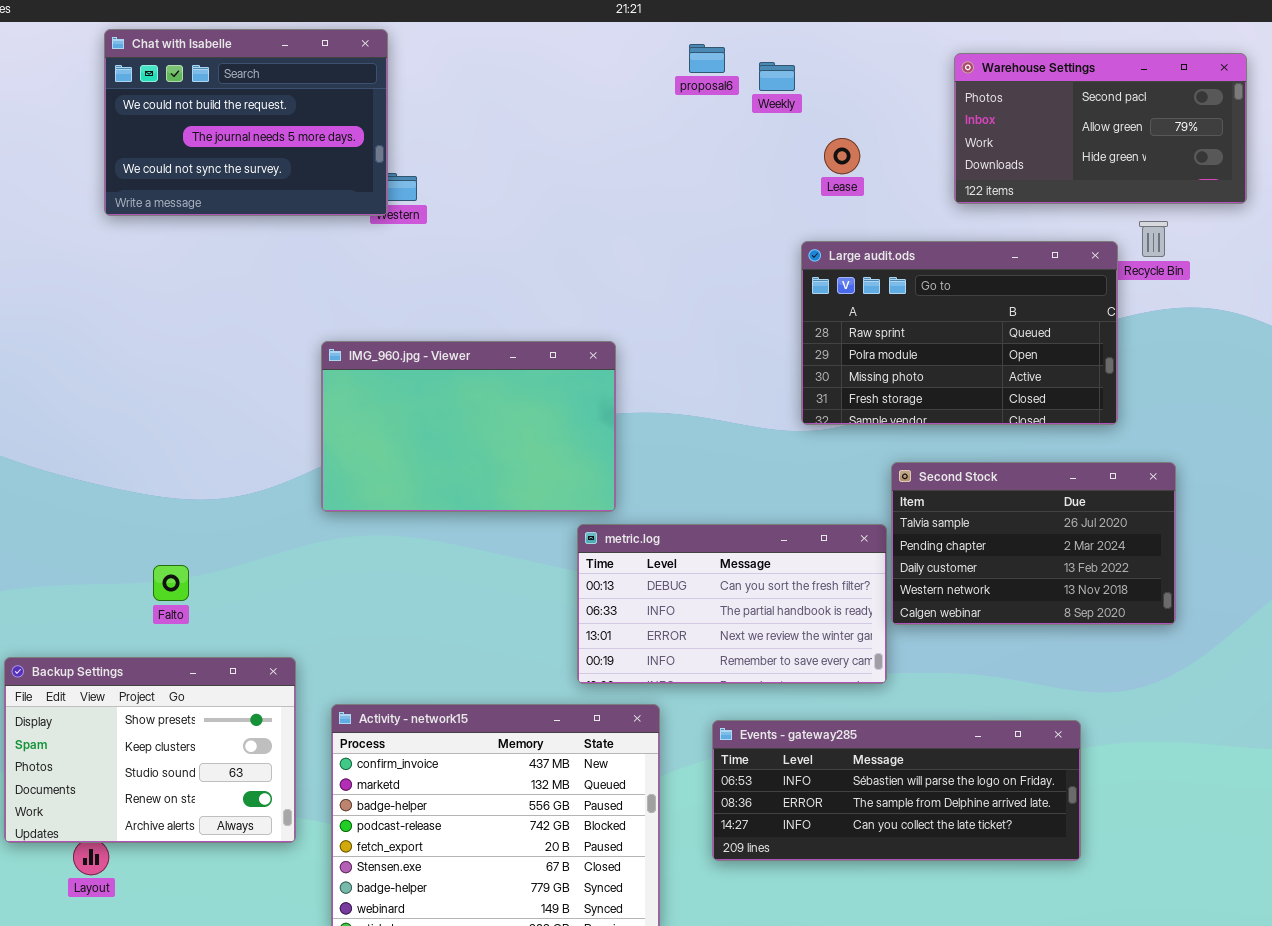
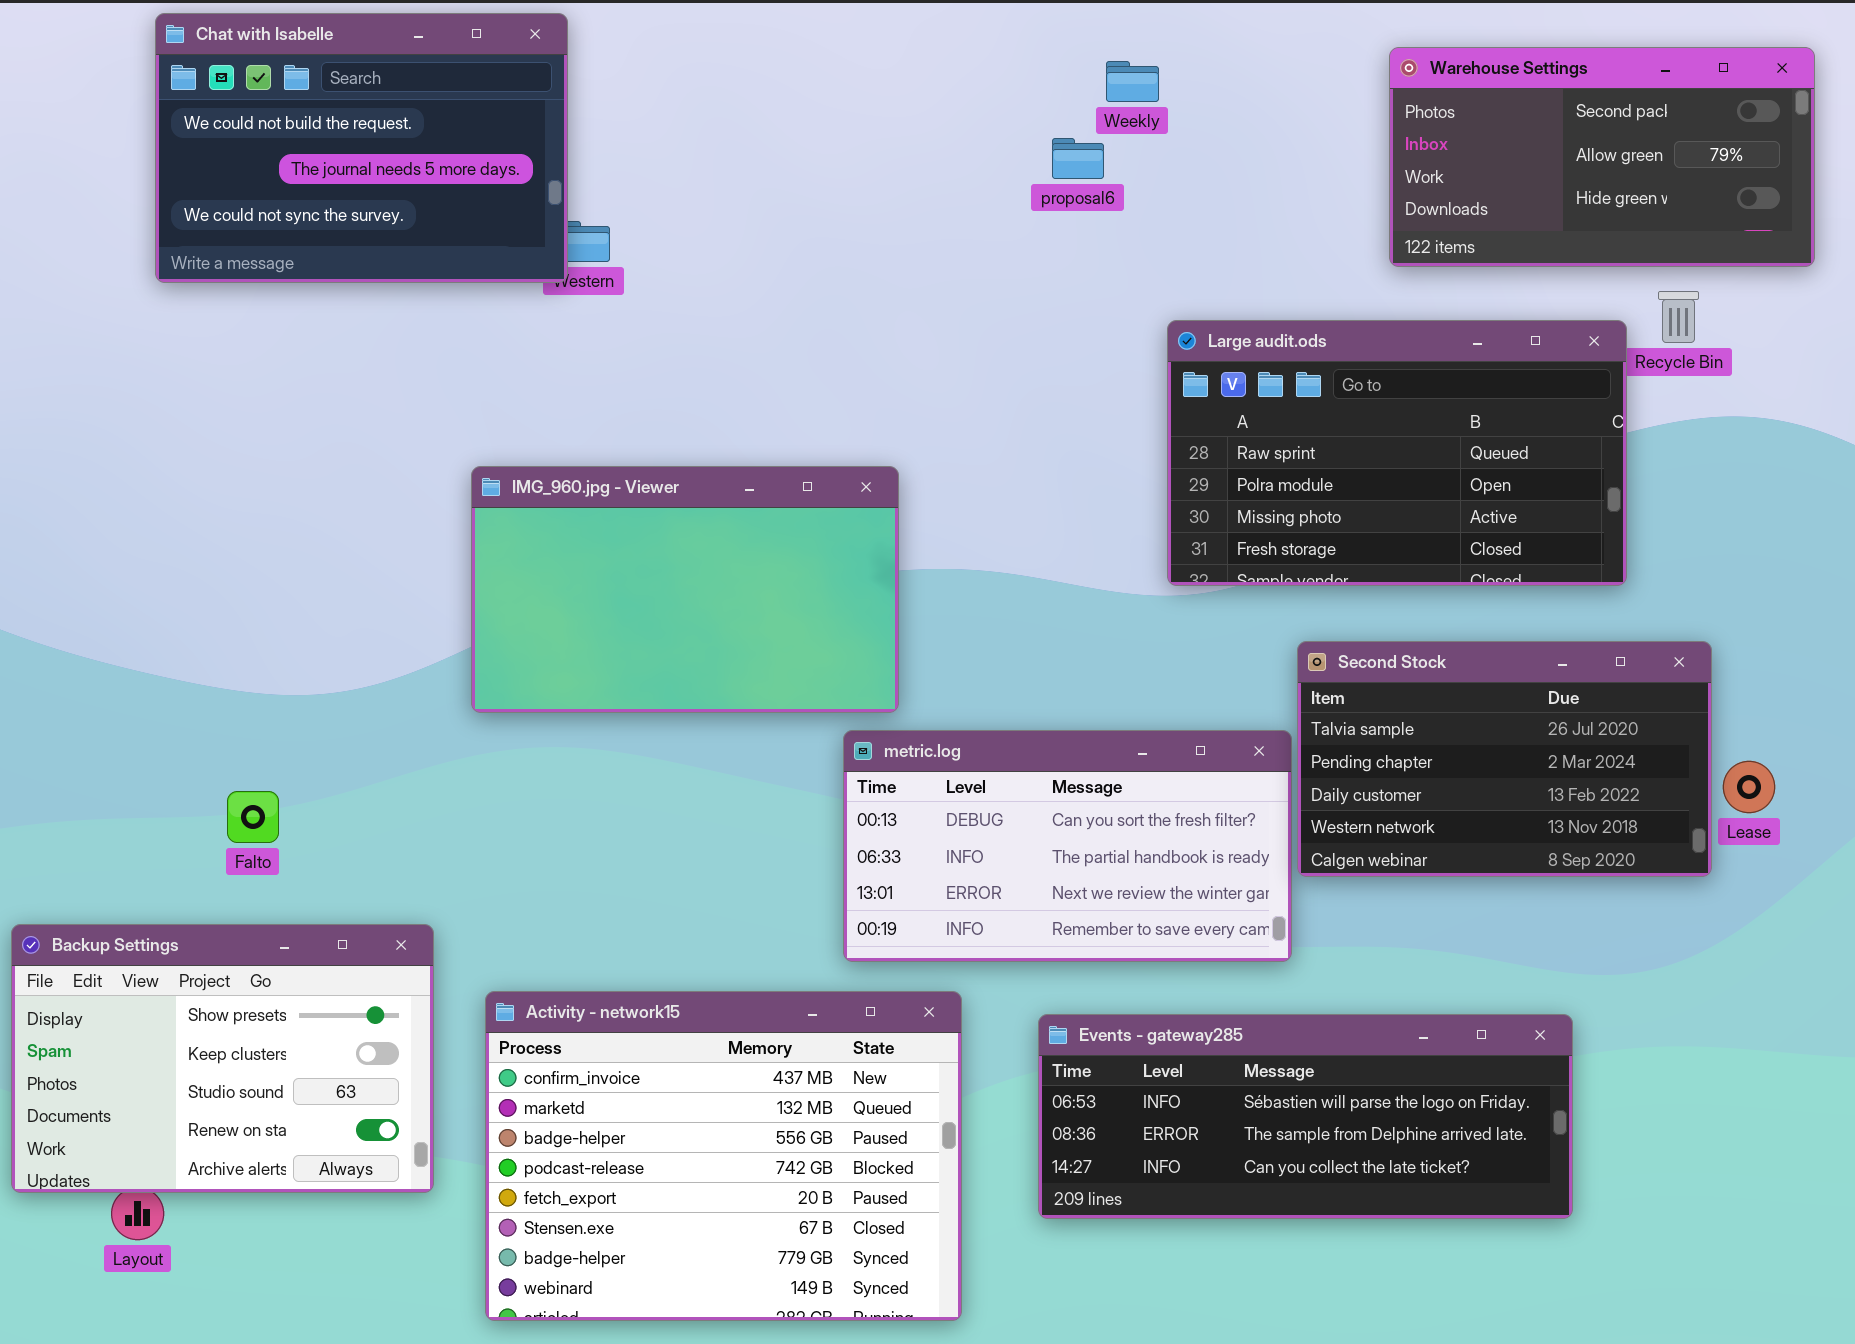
proposal6: [689,44,725,73] -> [1052,138,1104,179], moved
Lease: [824,138,860,174] -> [1723,761,1775,813], moved

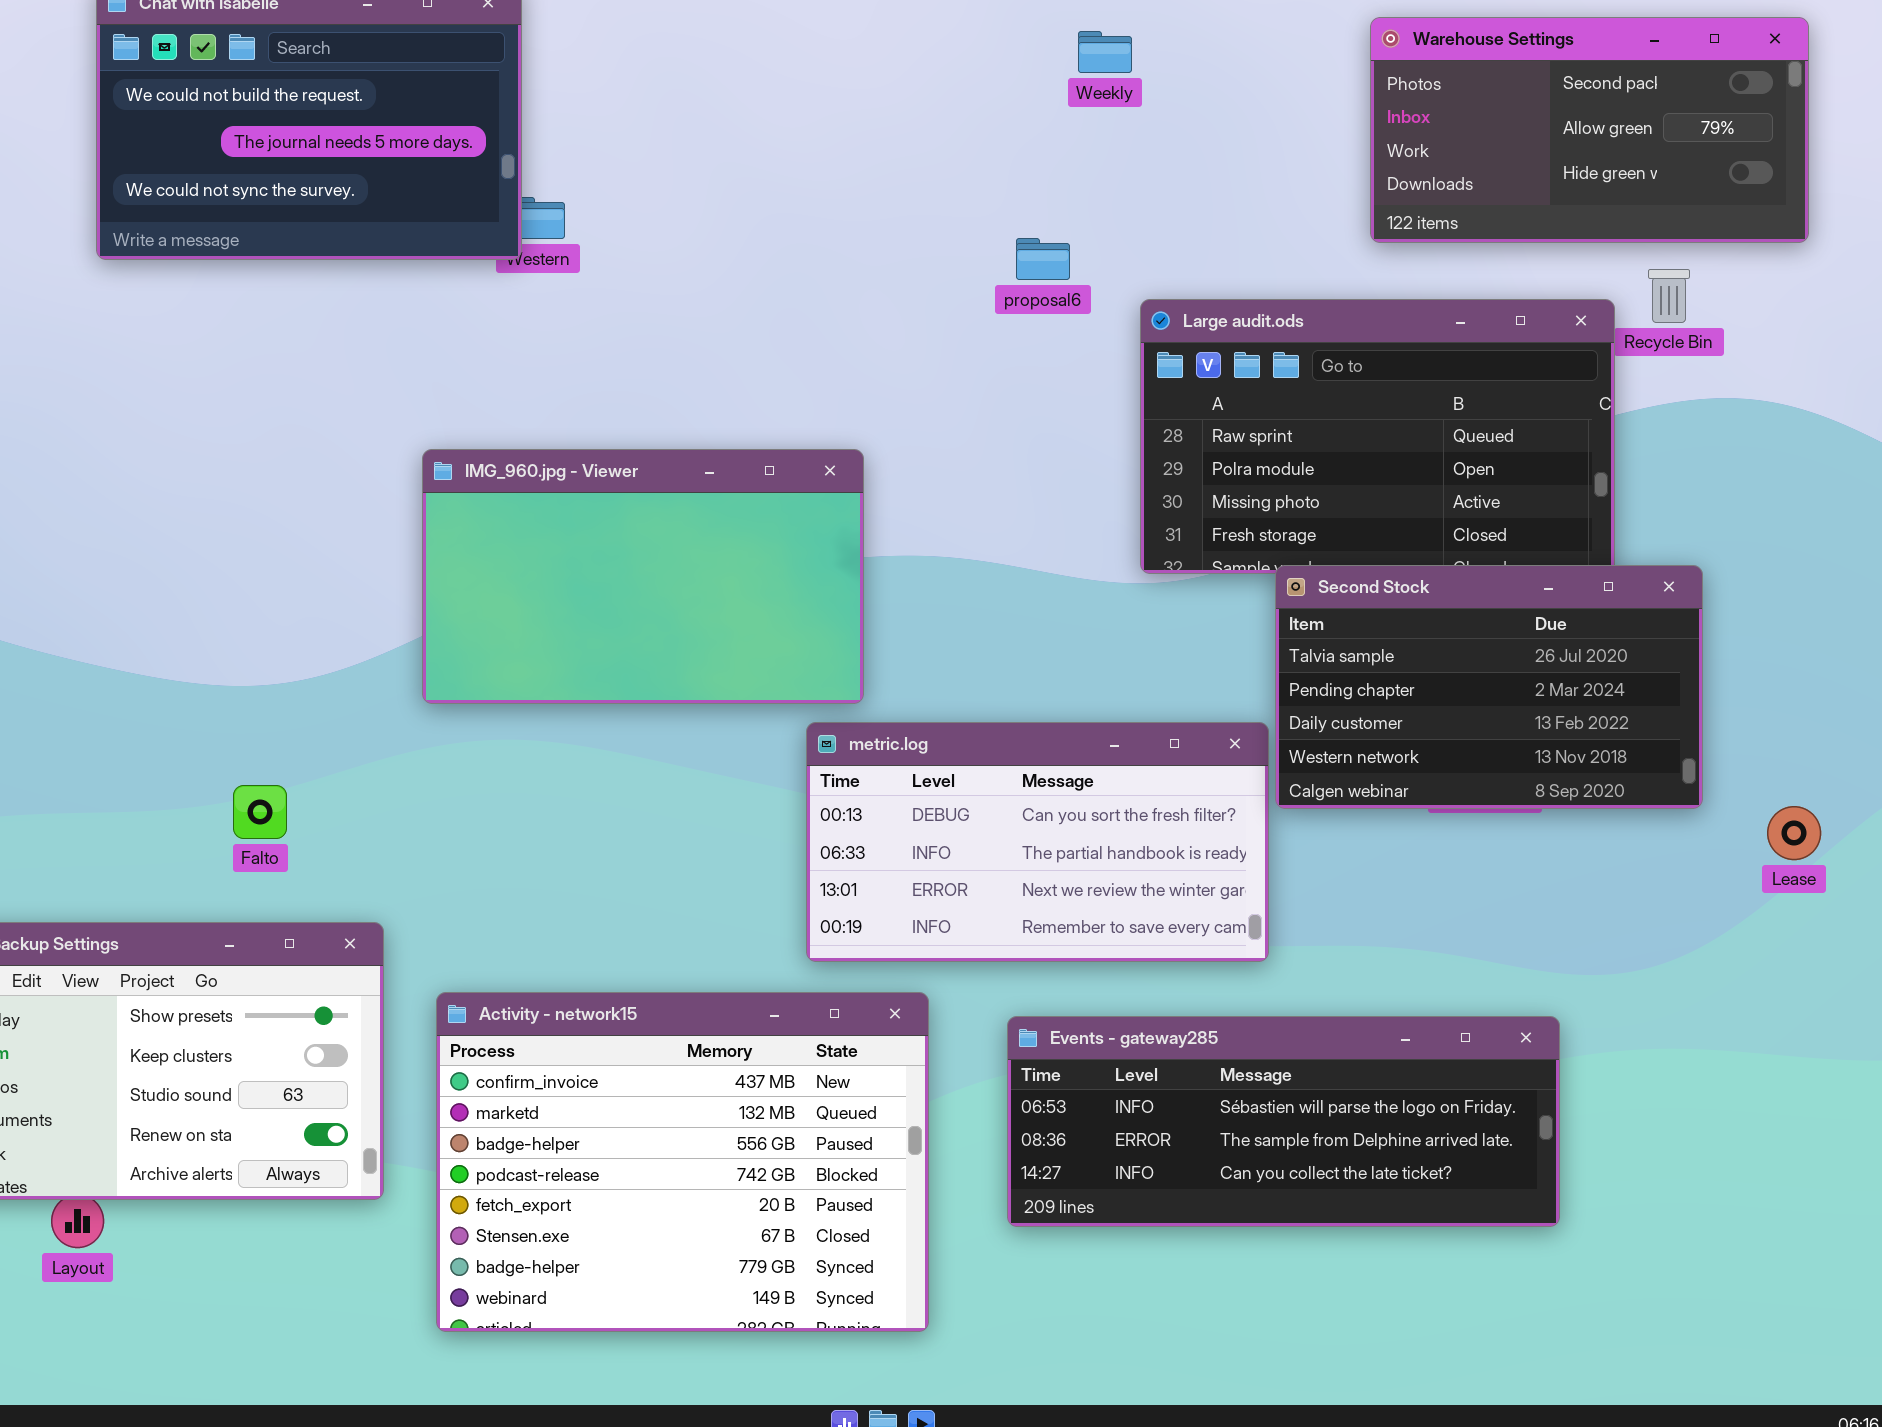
proposal6: [1052,138,1104,179] -> [1016,238,1070,280], moved
Second Stock: [1297,641,1712,877] -> [1275,565,1703,809], moved
Lease: [1723,761,1775,813] -> [1767,806,1821,860], moved
Falto: [227,791,279,843] -> [233,785,287,839], moved

